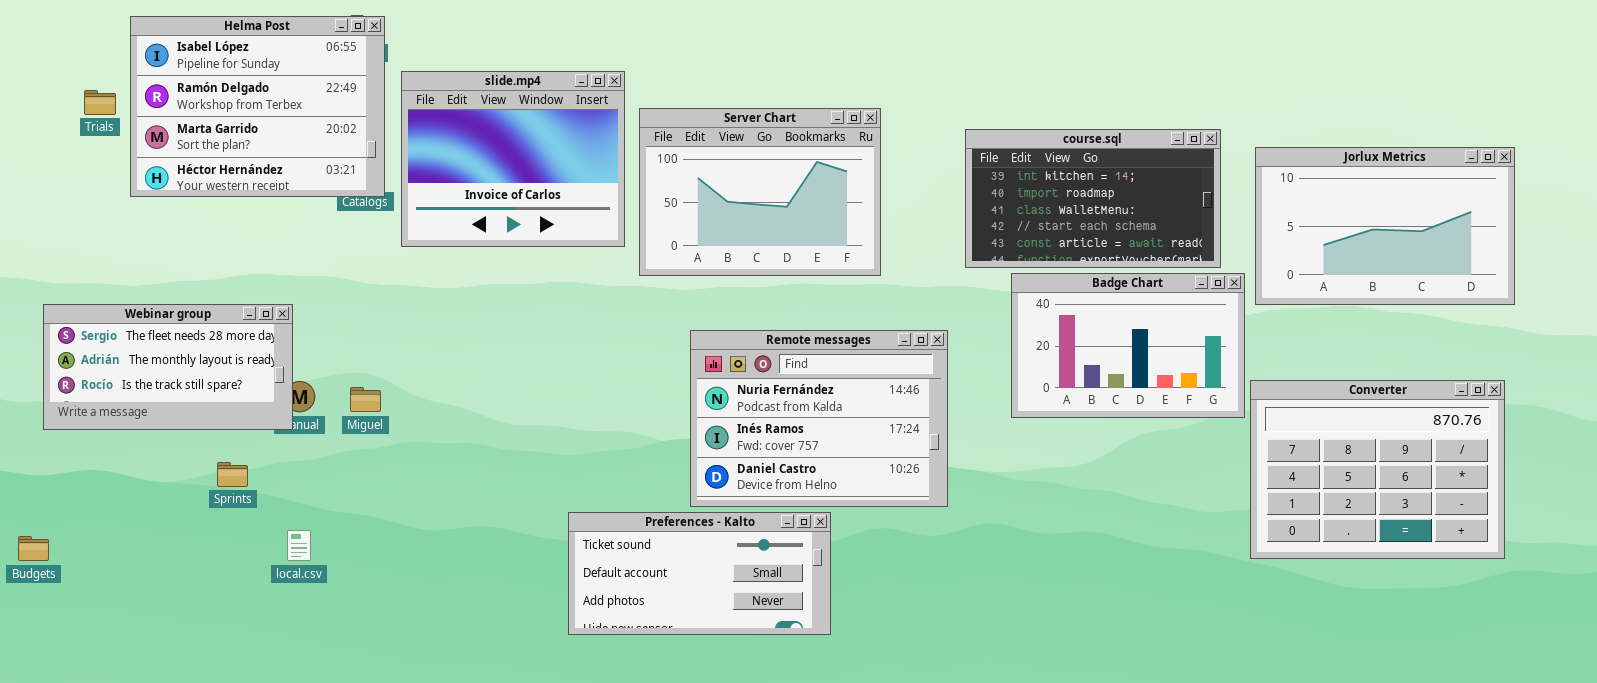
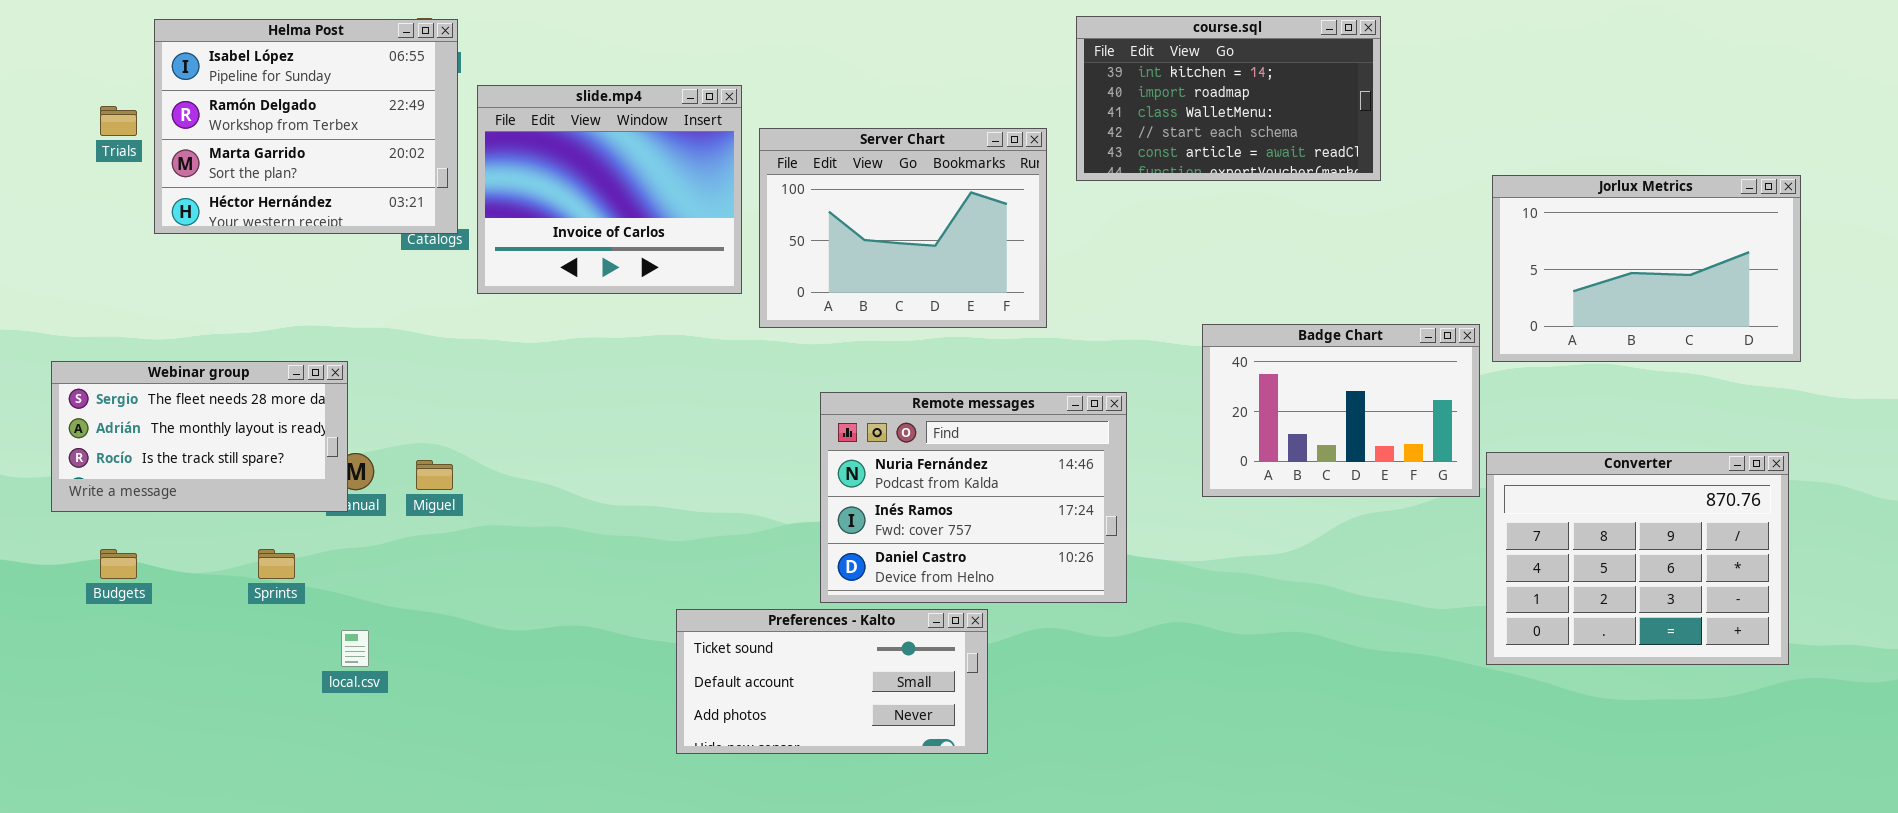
course.sql: [965,129,1221,268] -> [1076,16,1381,181], moved
Budgets: [18,536,49,561] -> [100,549,137,579], moved

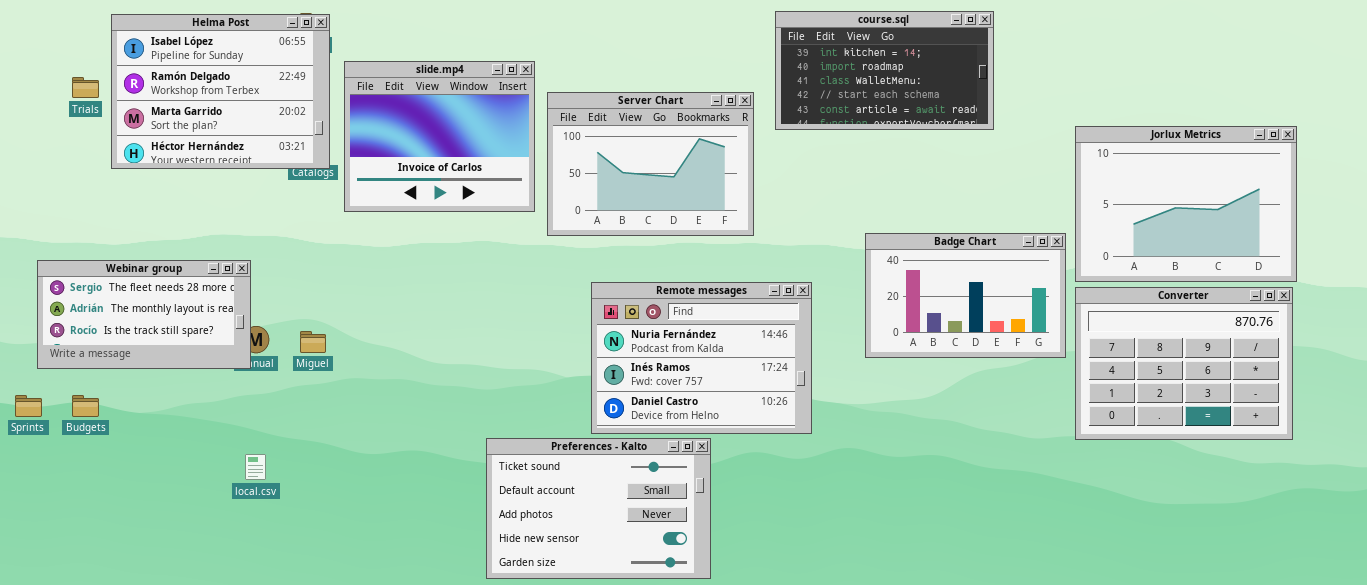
Jorlux Metrics: [1492,175,1801,362] -> [1075,126,1297,282], resized
Converter: [1486,452,1789,665] -> [1075,287,1293,440], moved
Sprints: [258,549,295,579] -> [15,395,42,417], moved
Preferences - Kalto: [676,609,988,754] -> [486,438,711,579], resized

